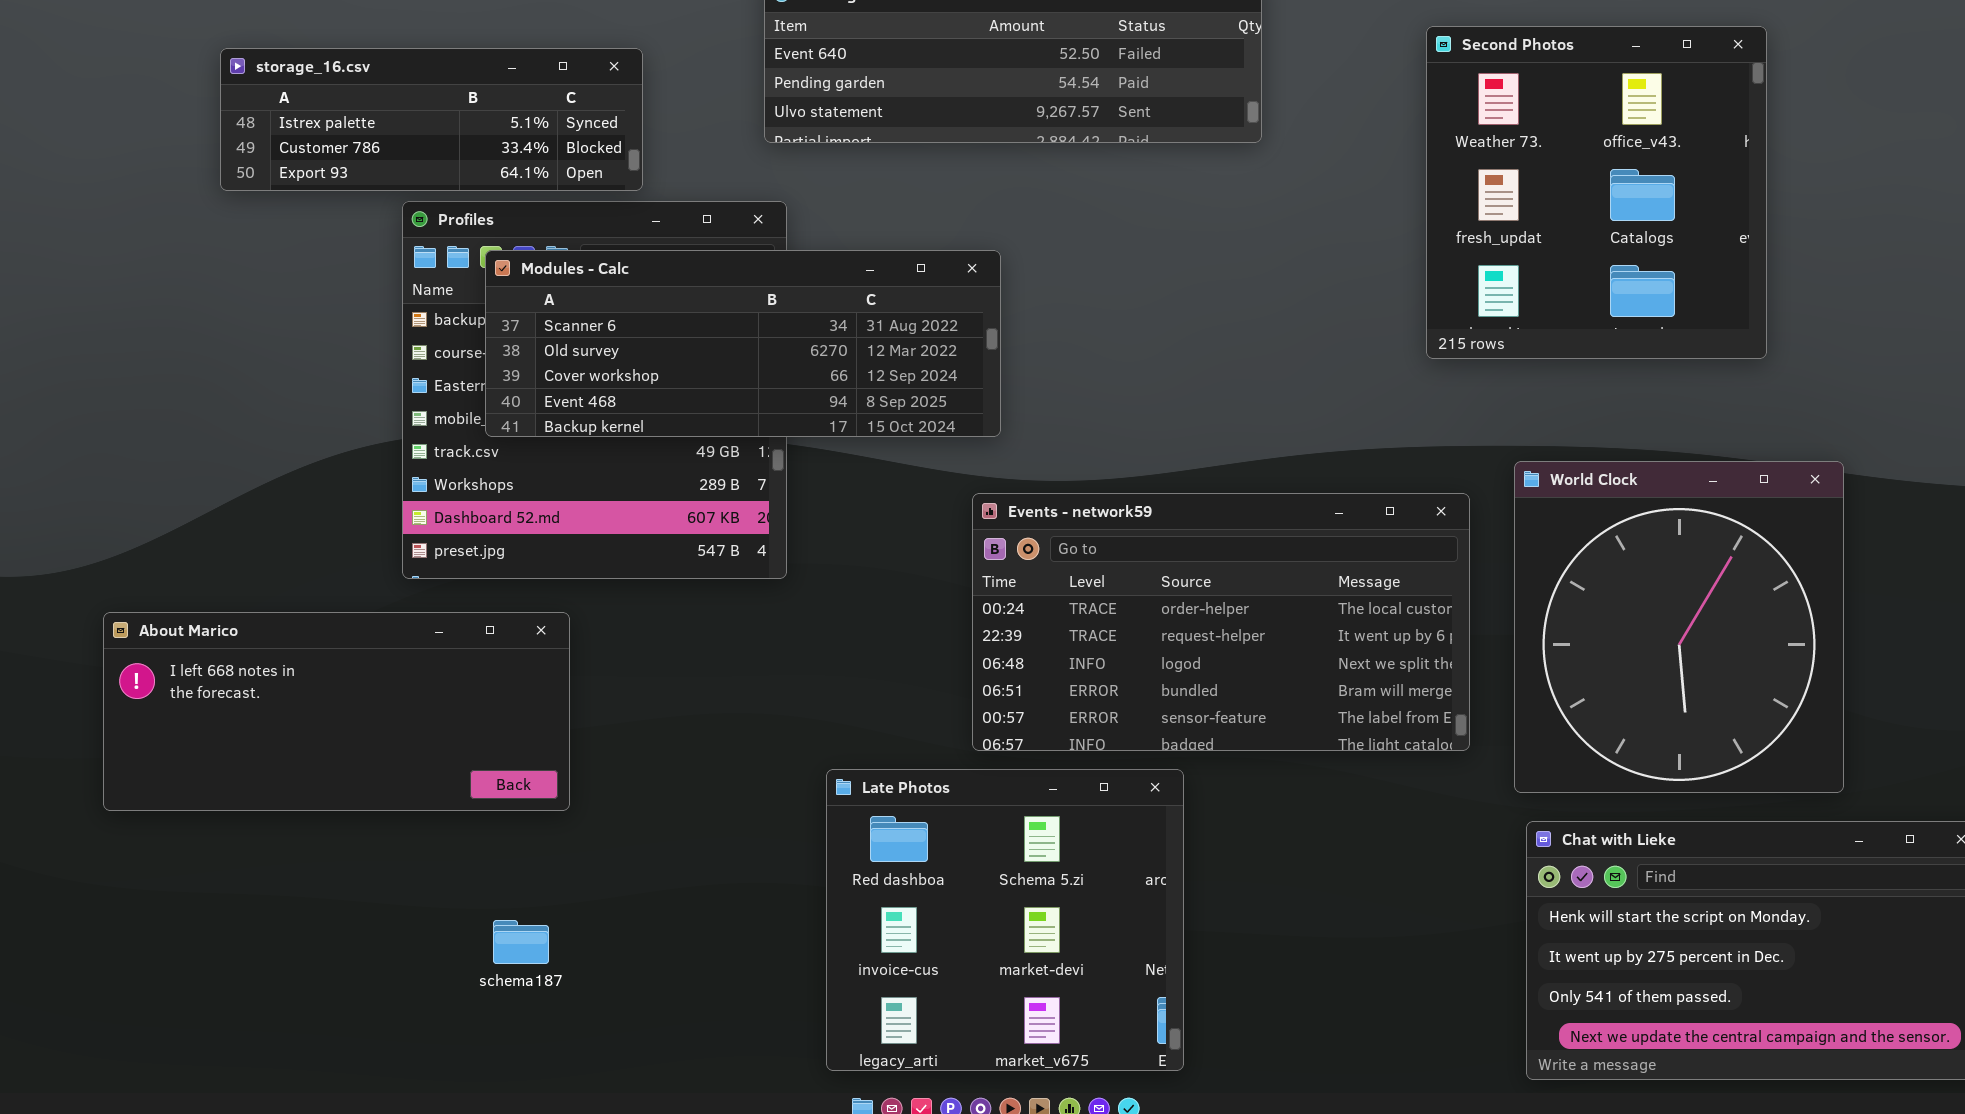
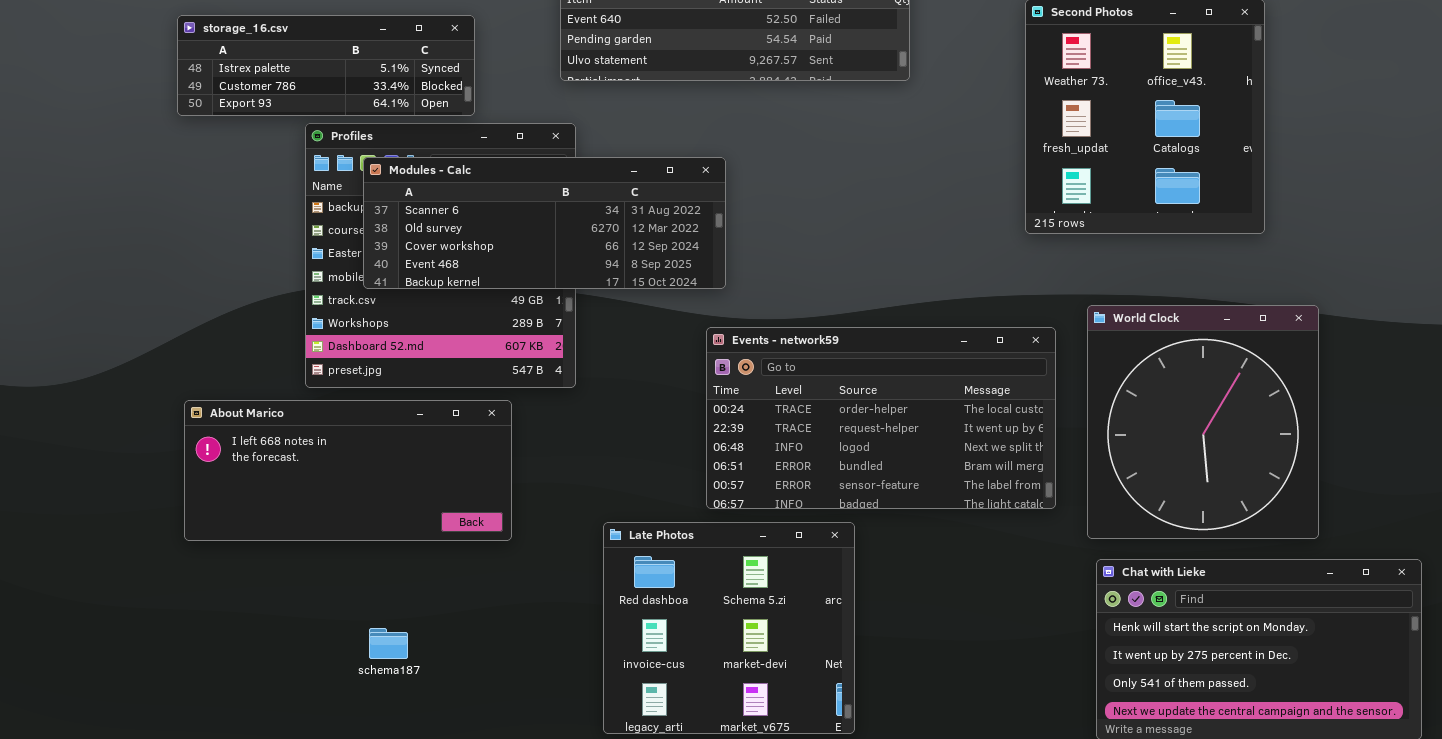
About Marico: [103,612,570,811] -> [184,400,512,541], moved

